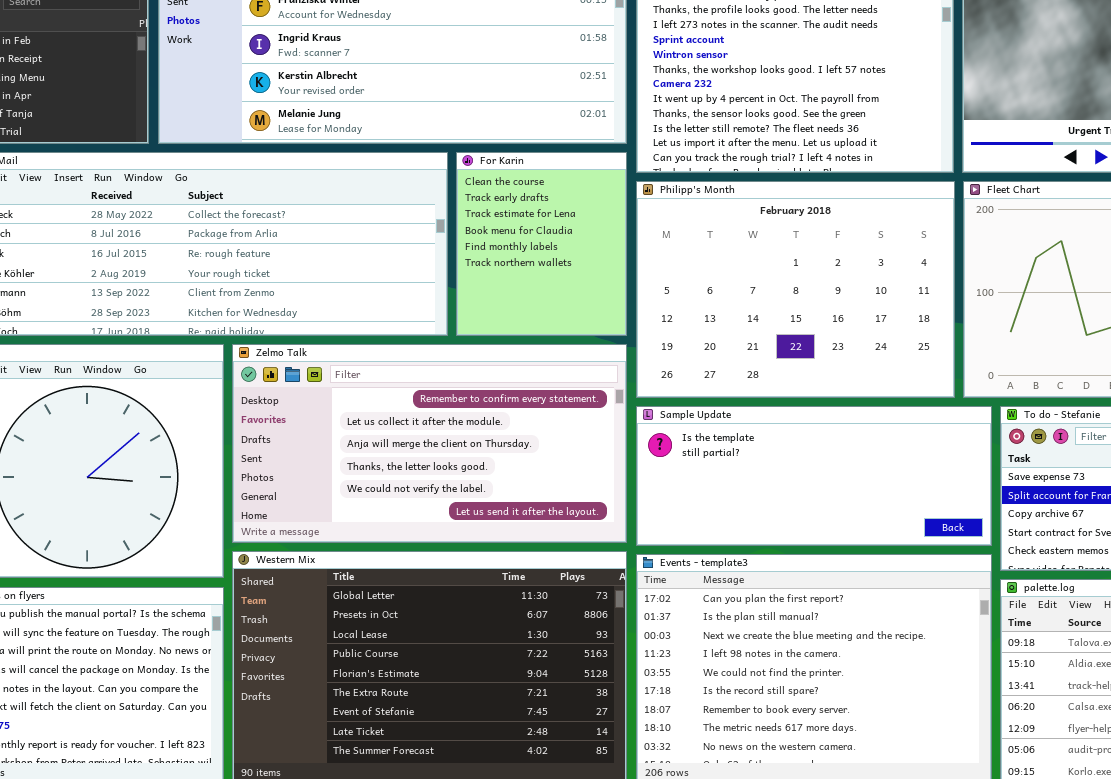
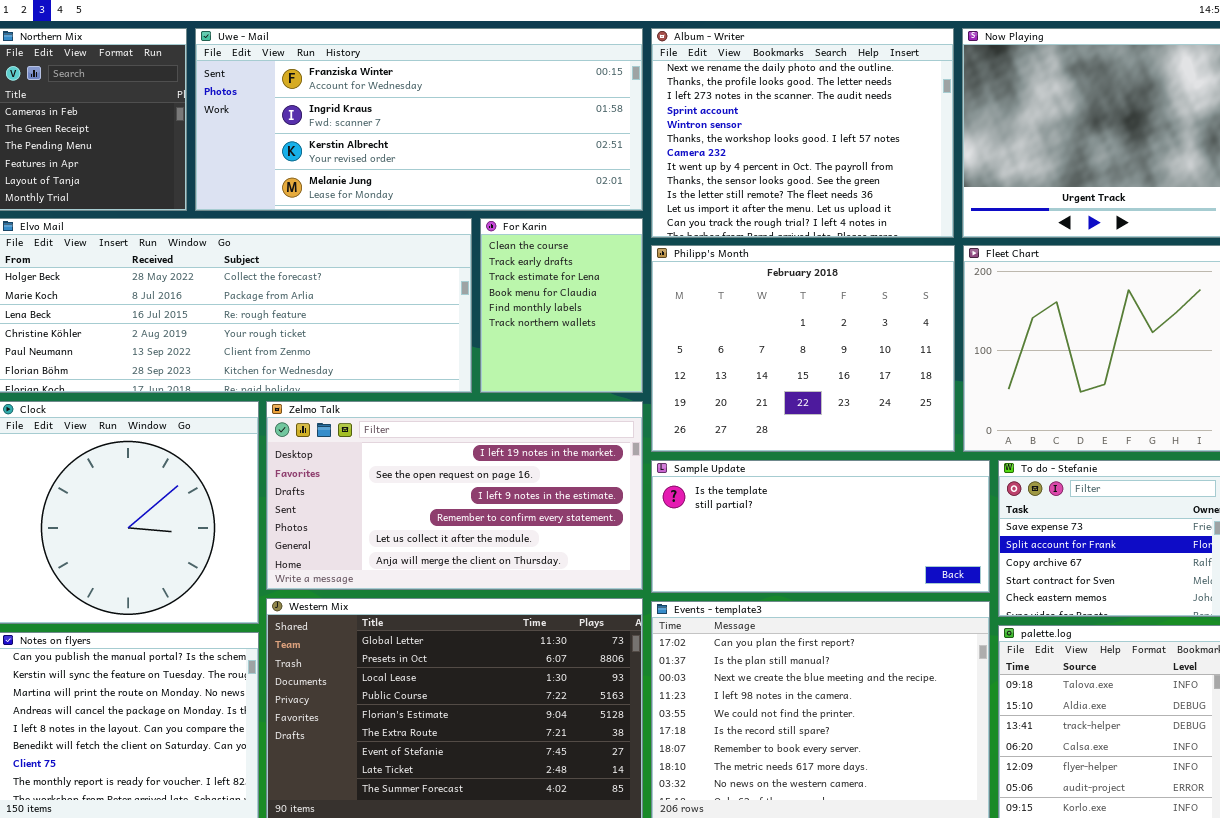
Zelmo Talk: [232,344,627,543] -> [266,401,643,590], scrolled up 3 rows

